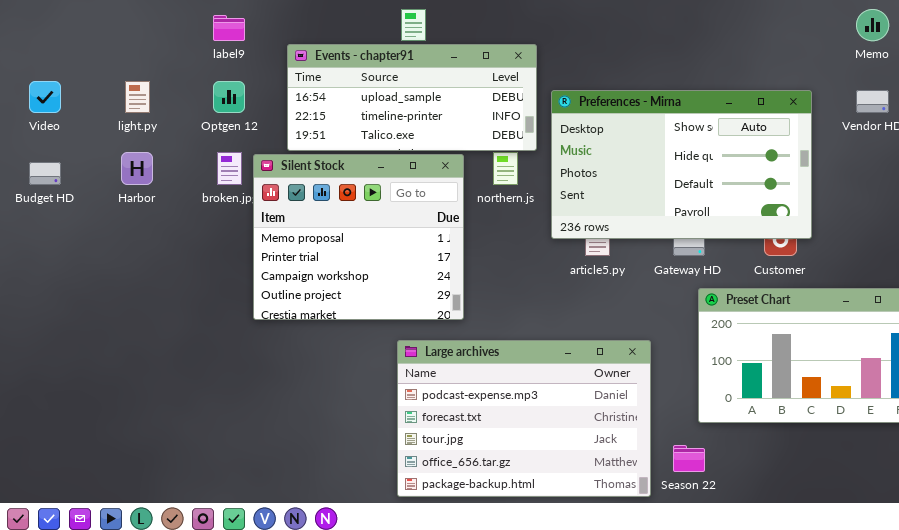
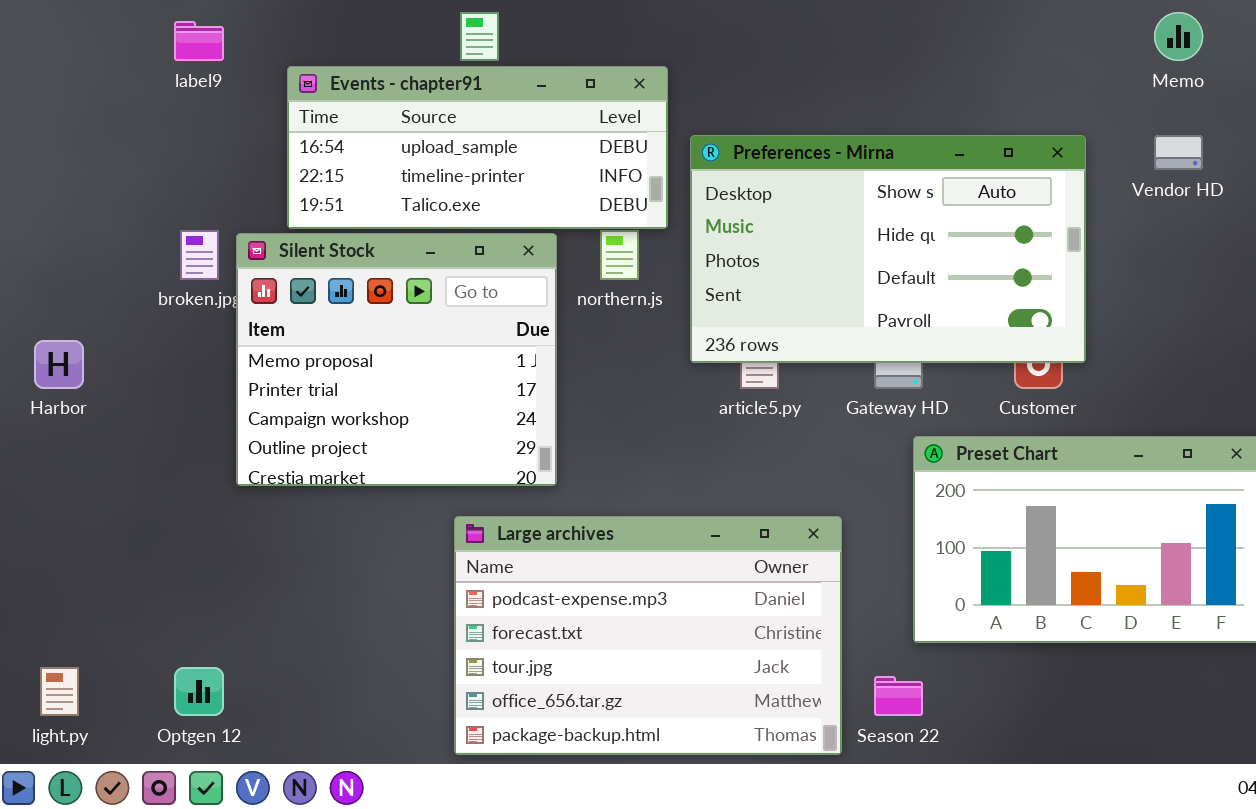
light.py: [125,81,150,113] -> [40,667,79,716], moved
Optgen 12: [213,81,245,113] -> [174,667,224,716], moved
Harbor: [121,152,153,185] -> [34,340,84,389], moved

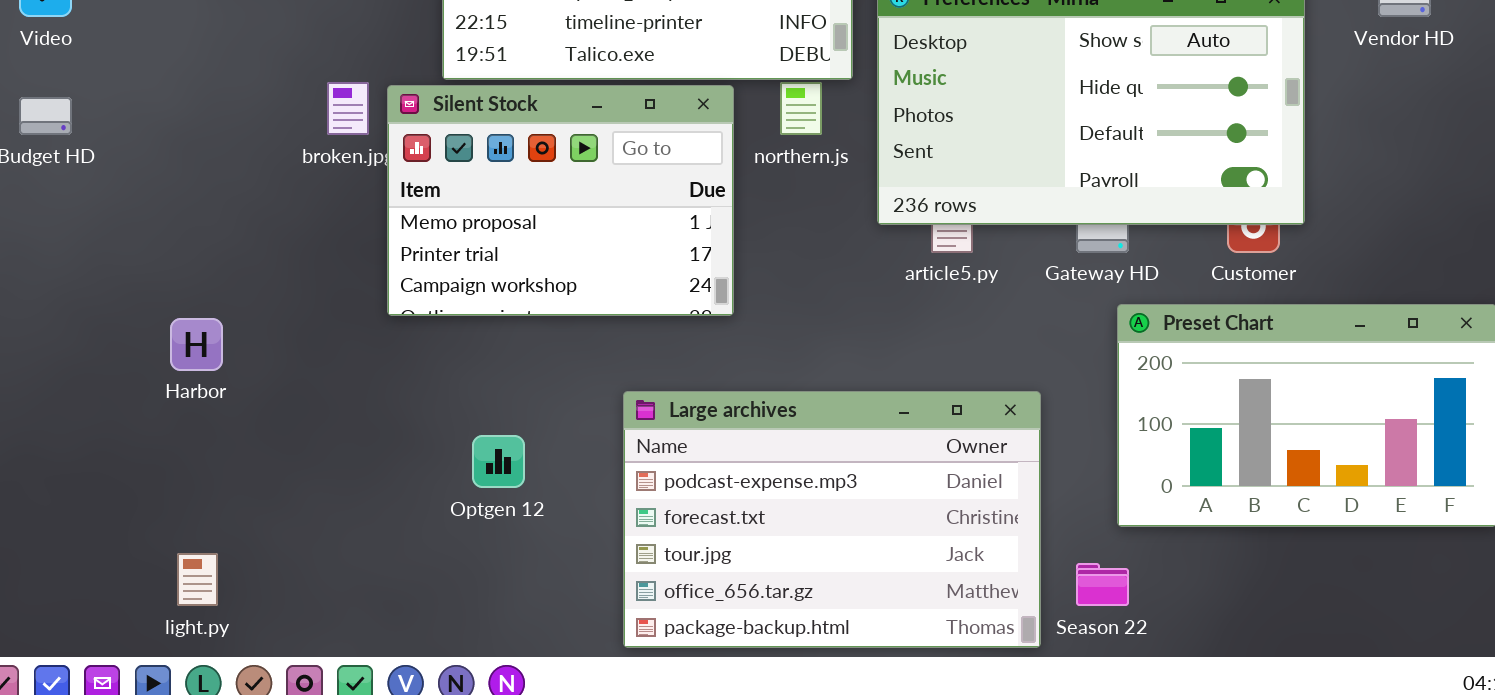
Silent Stock: [236,233,557,486] -> [387,85,734,316], resized
Harbor: [34,340,84,389] -> [170,318,223,371], moved
Optgen 12: [174,667,224,716] -> [472,435,525,488], moved

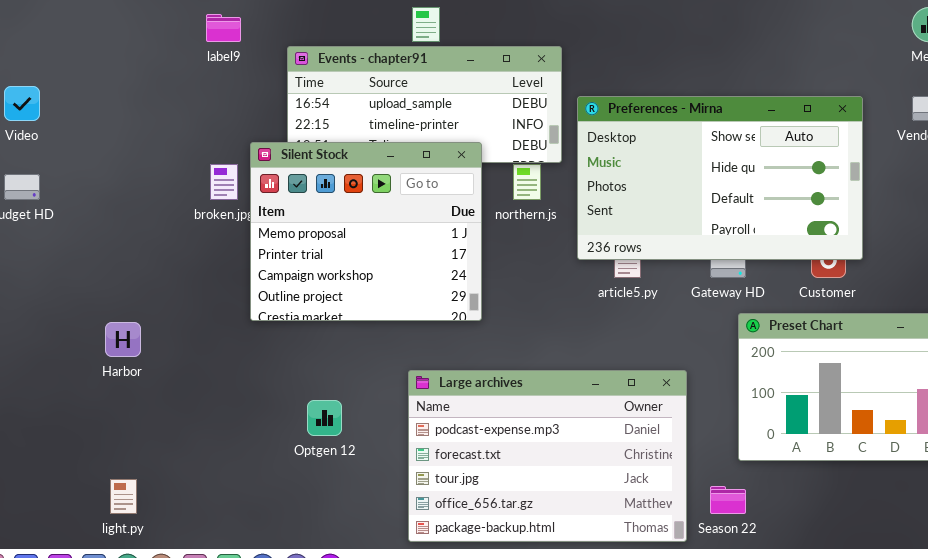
Silent Stock: [387,85,734,316] -> [250,142,482,321], resized

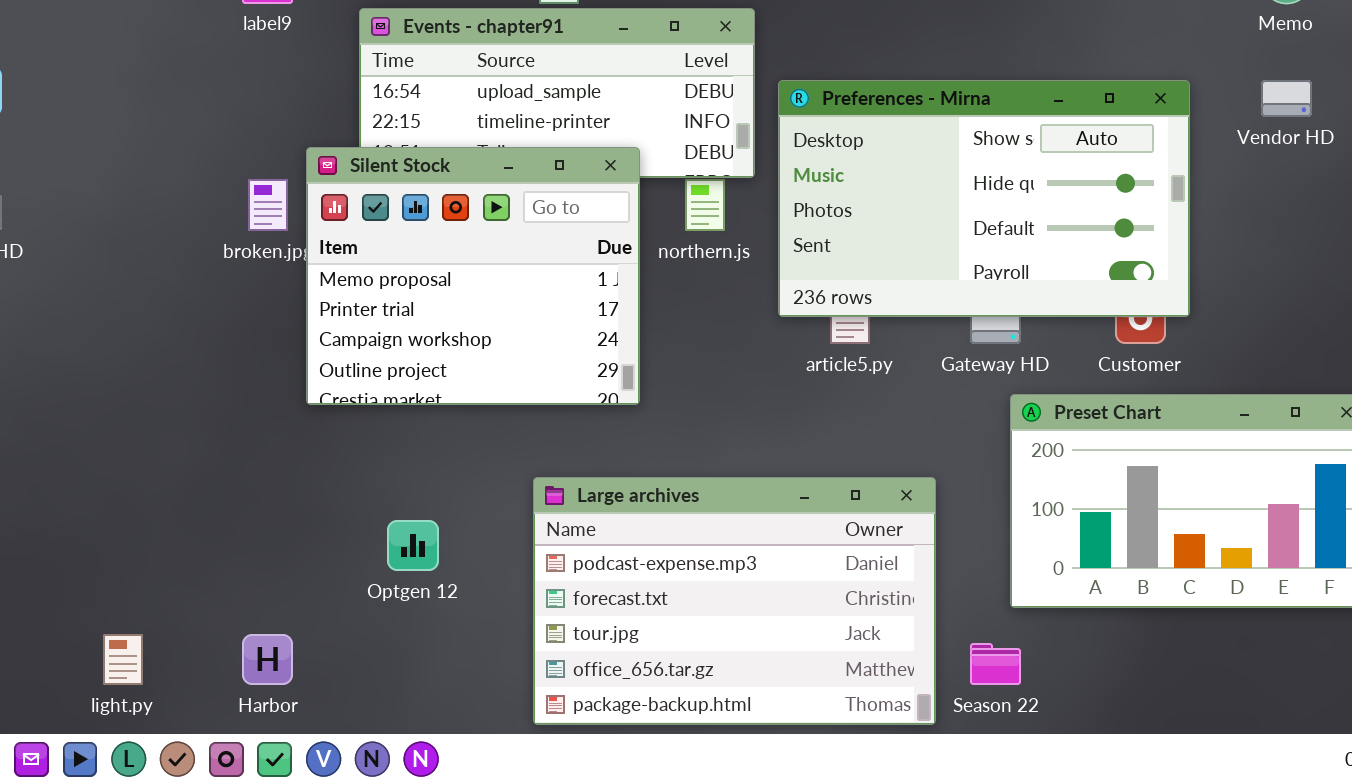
Harbor: [105,322,141,357] -> [242,634,293,685], moved

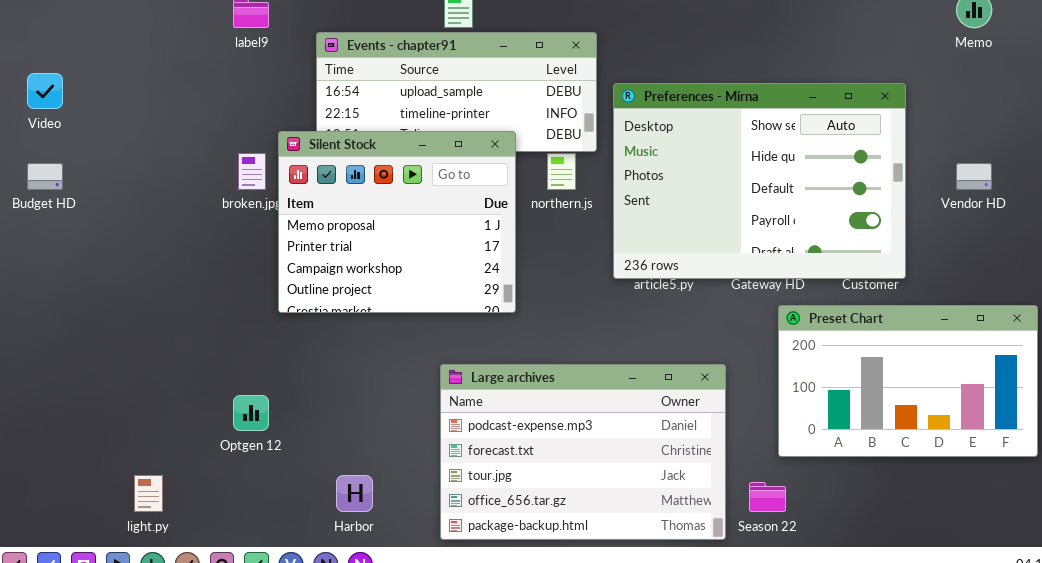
Preferences - Mirna: [778,80,1190,317] -> [613,83,906,279], resized
Vendor HD: [1261,80,1312,117] -> [956,163,992,190], moved
Optgen 12: [387,520,439,571] -> [233,395,269,431], moved
Harbor: [242,634,293,685] -> [336,475,373,512], moved

